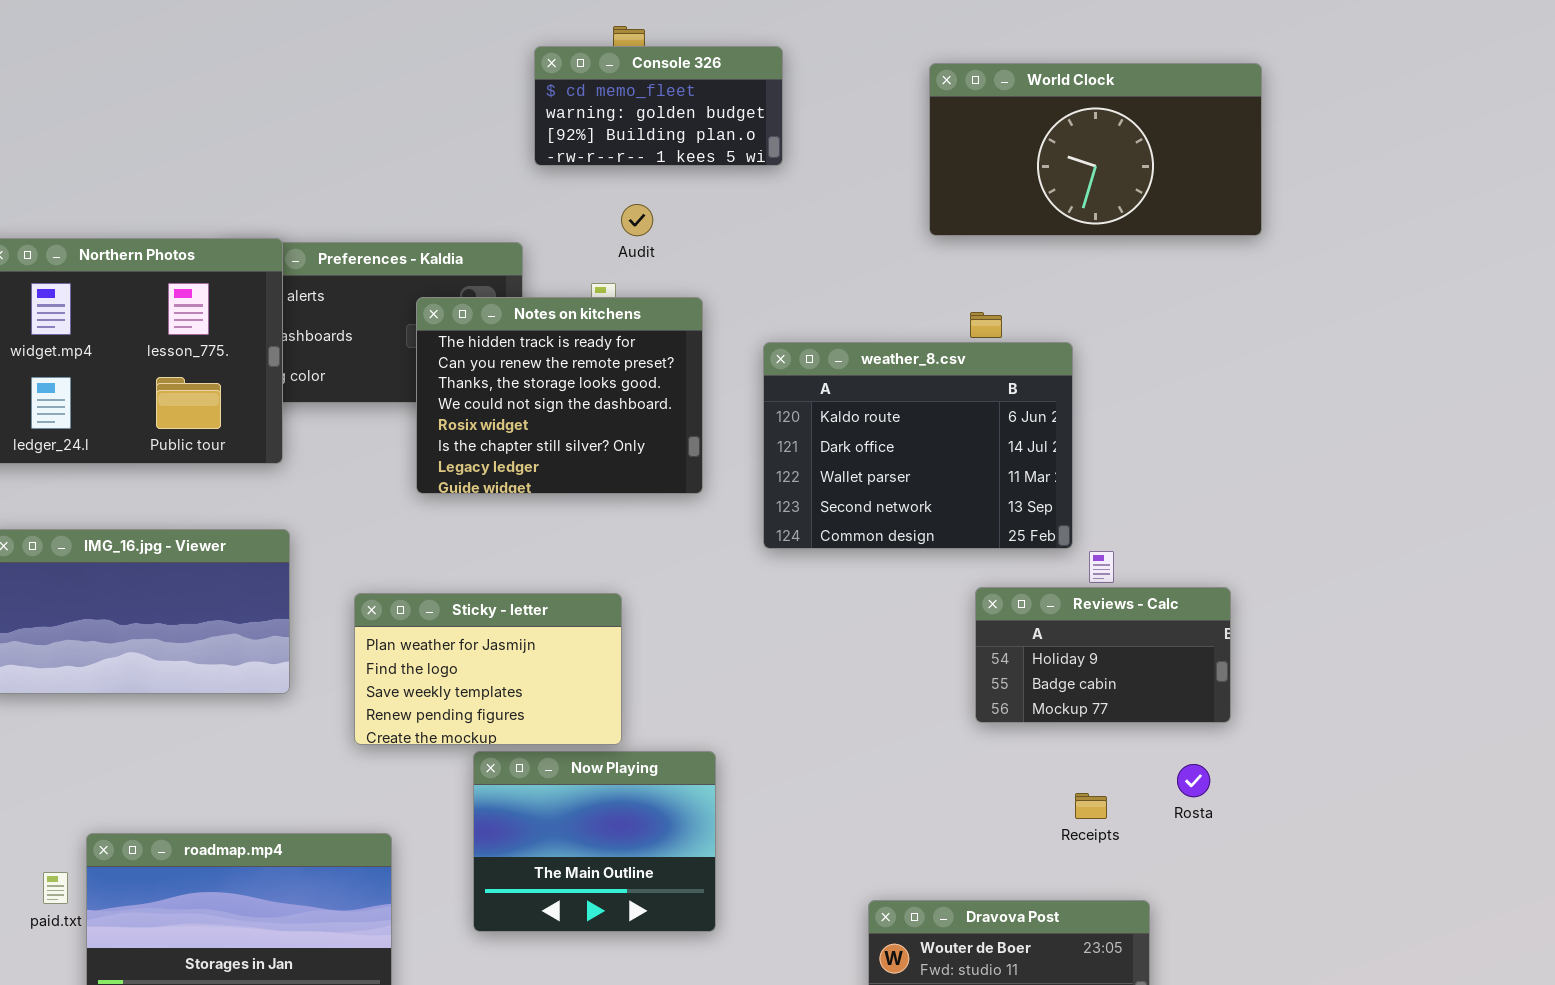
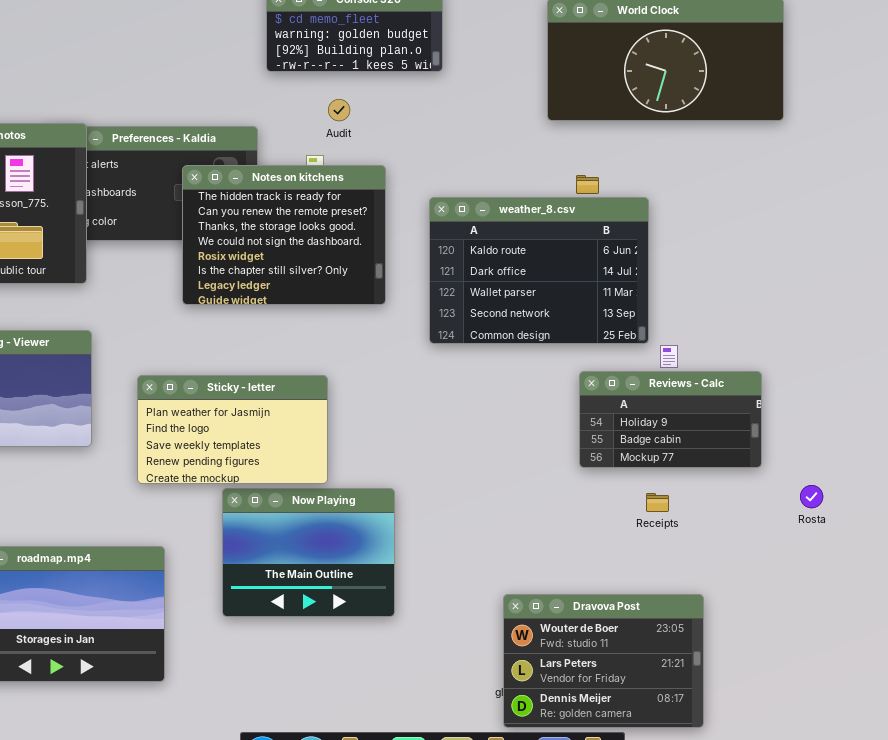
Rosta: [1177,764,1210,797] -> [800,485,823,508], moved
Receipts: [1075,793,1107,819] -> [646,493,669,512], moved

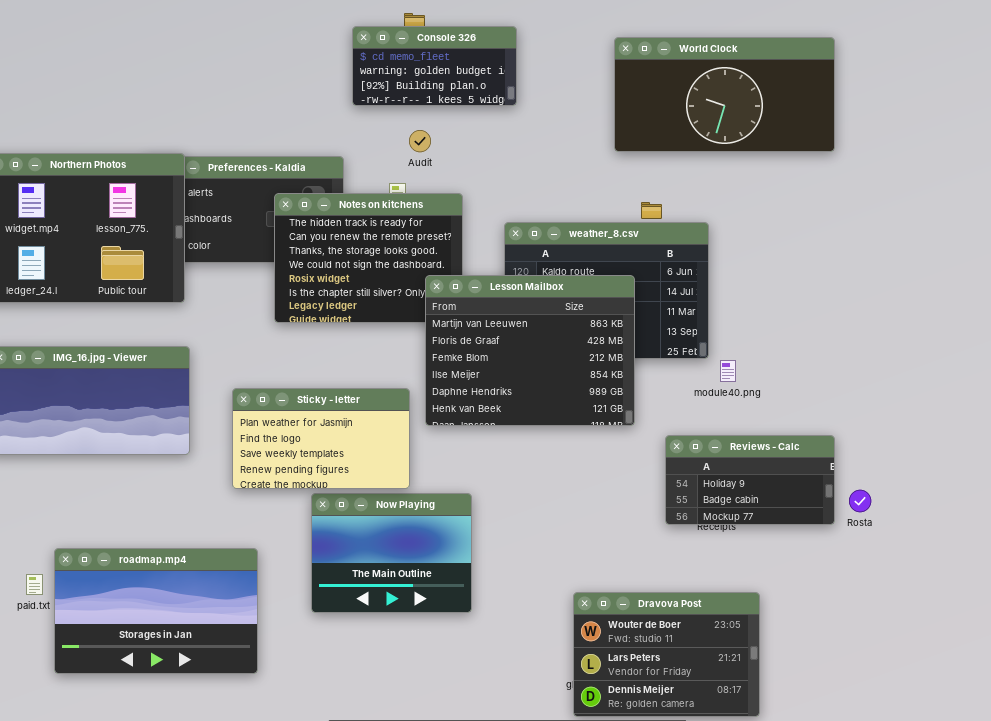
Lesson Mailbox: none -> [425,275,635,426], opened
Reviews - Calc: [579,371,762,468] -> [665,435,835,525], moved

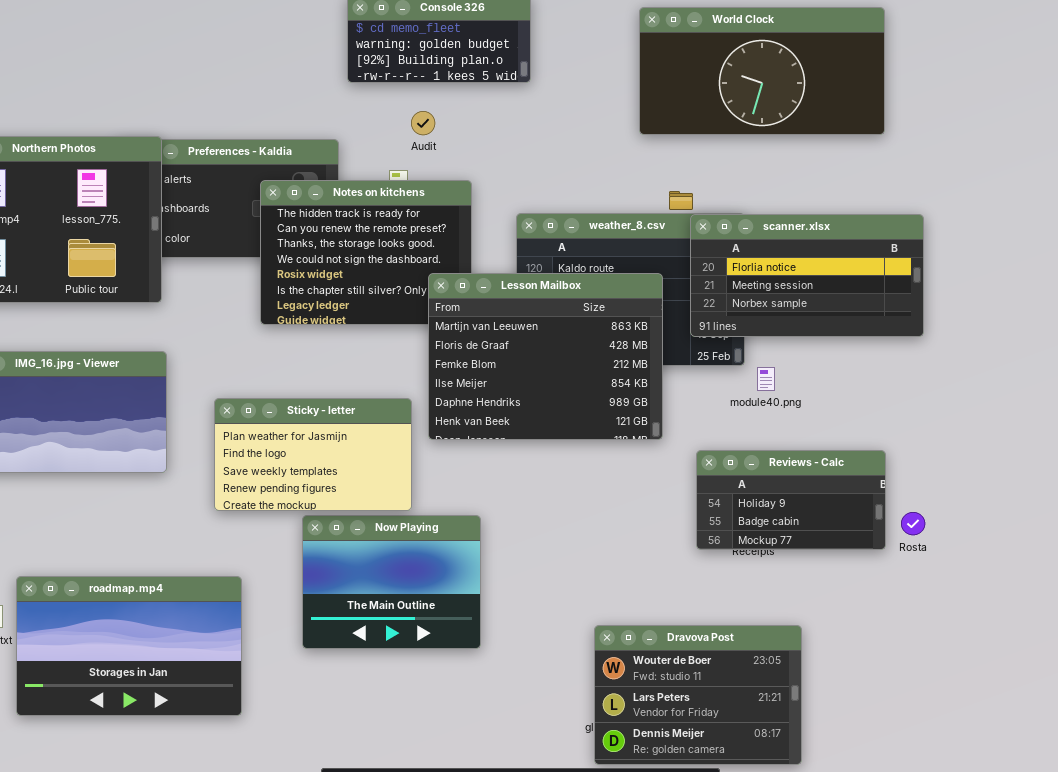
scanner.xlsx: none -> [690,214,924,337], opened

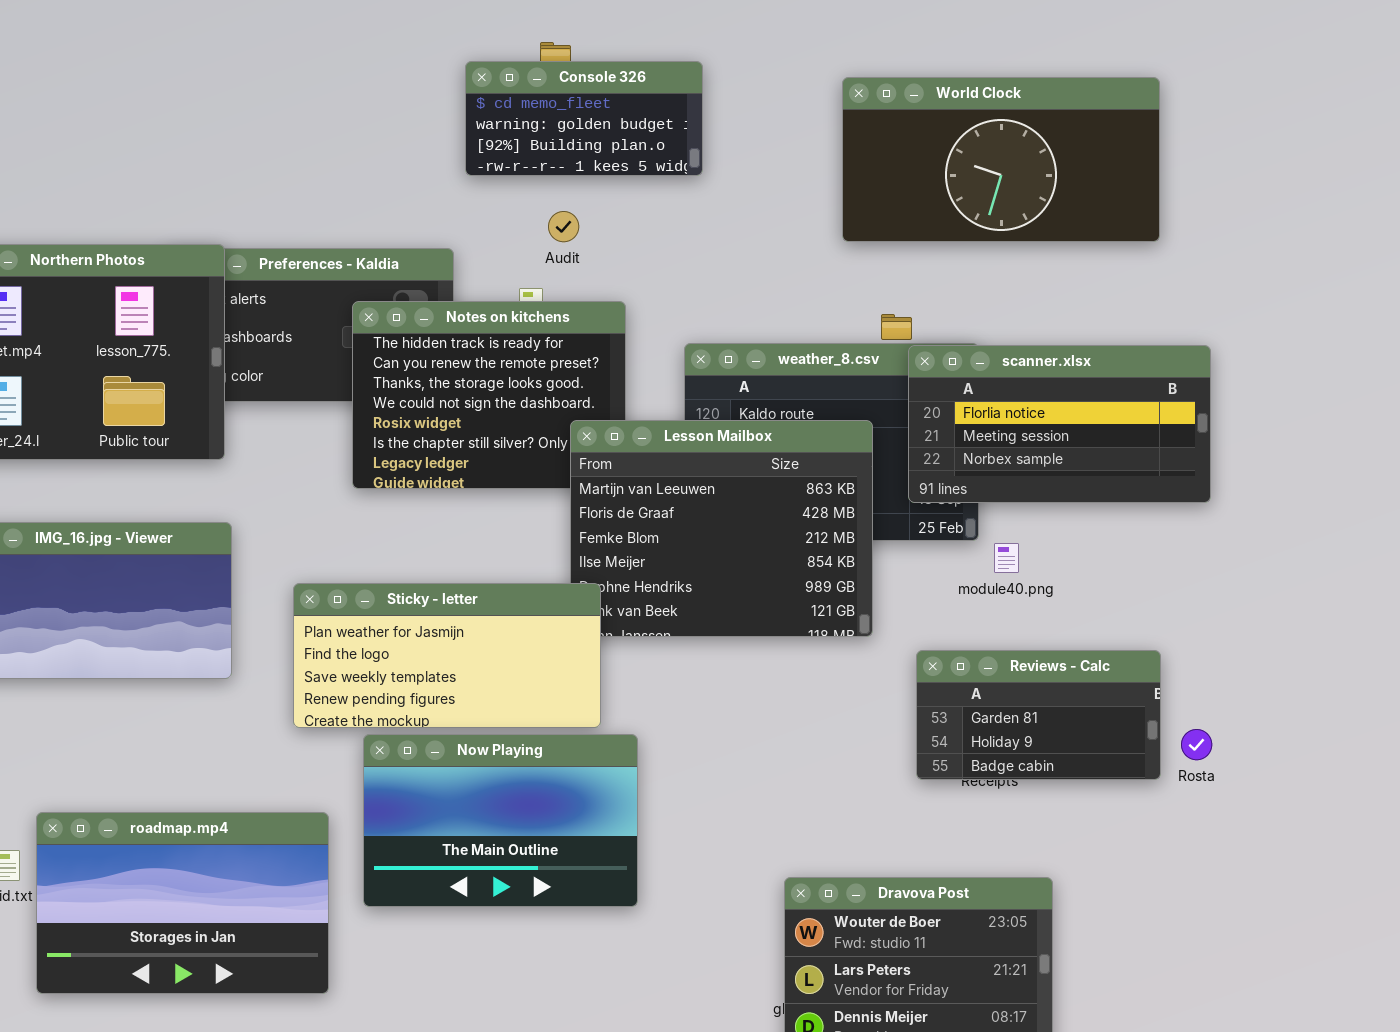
Sticky - letter: [214,398,412,511] -> [293,583,601,728], resized
Reviews - Calc: [696,450,886,550] -> [916,650,1161,780], scrolled up 1 row
Now Playing: [302,515,481,649] -> [363,734,638,907], resized

